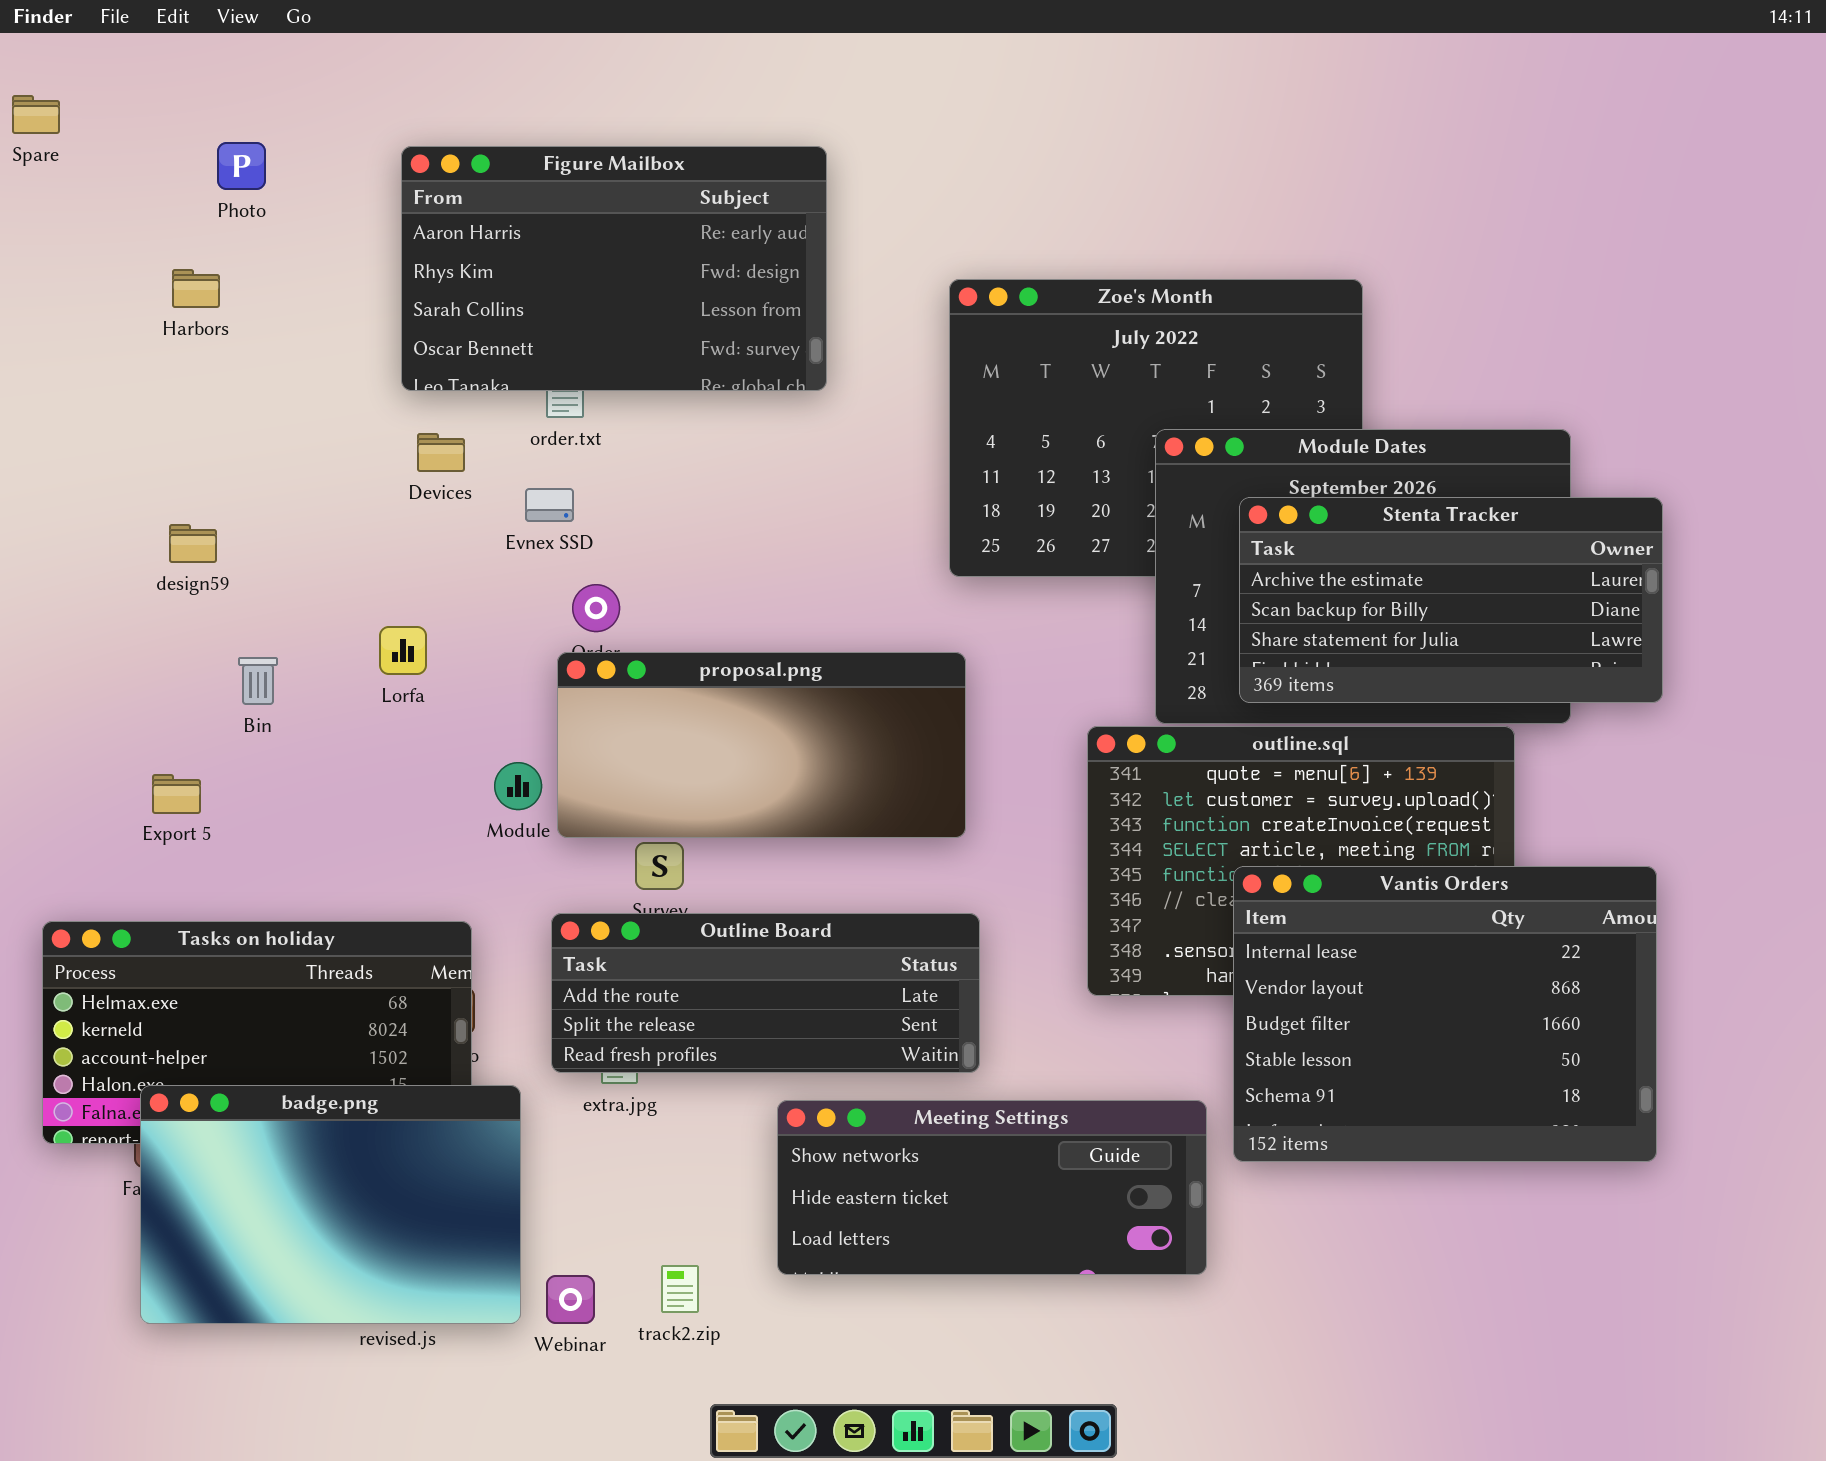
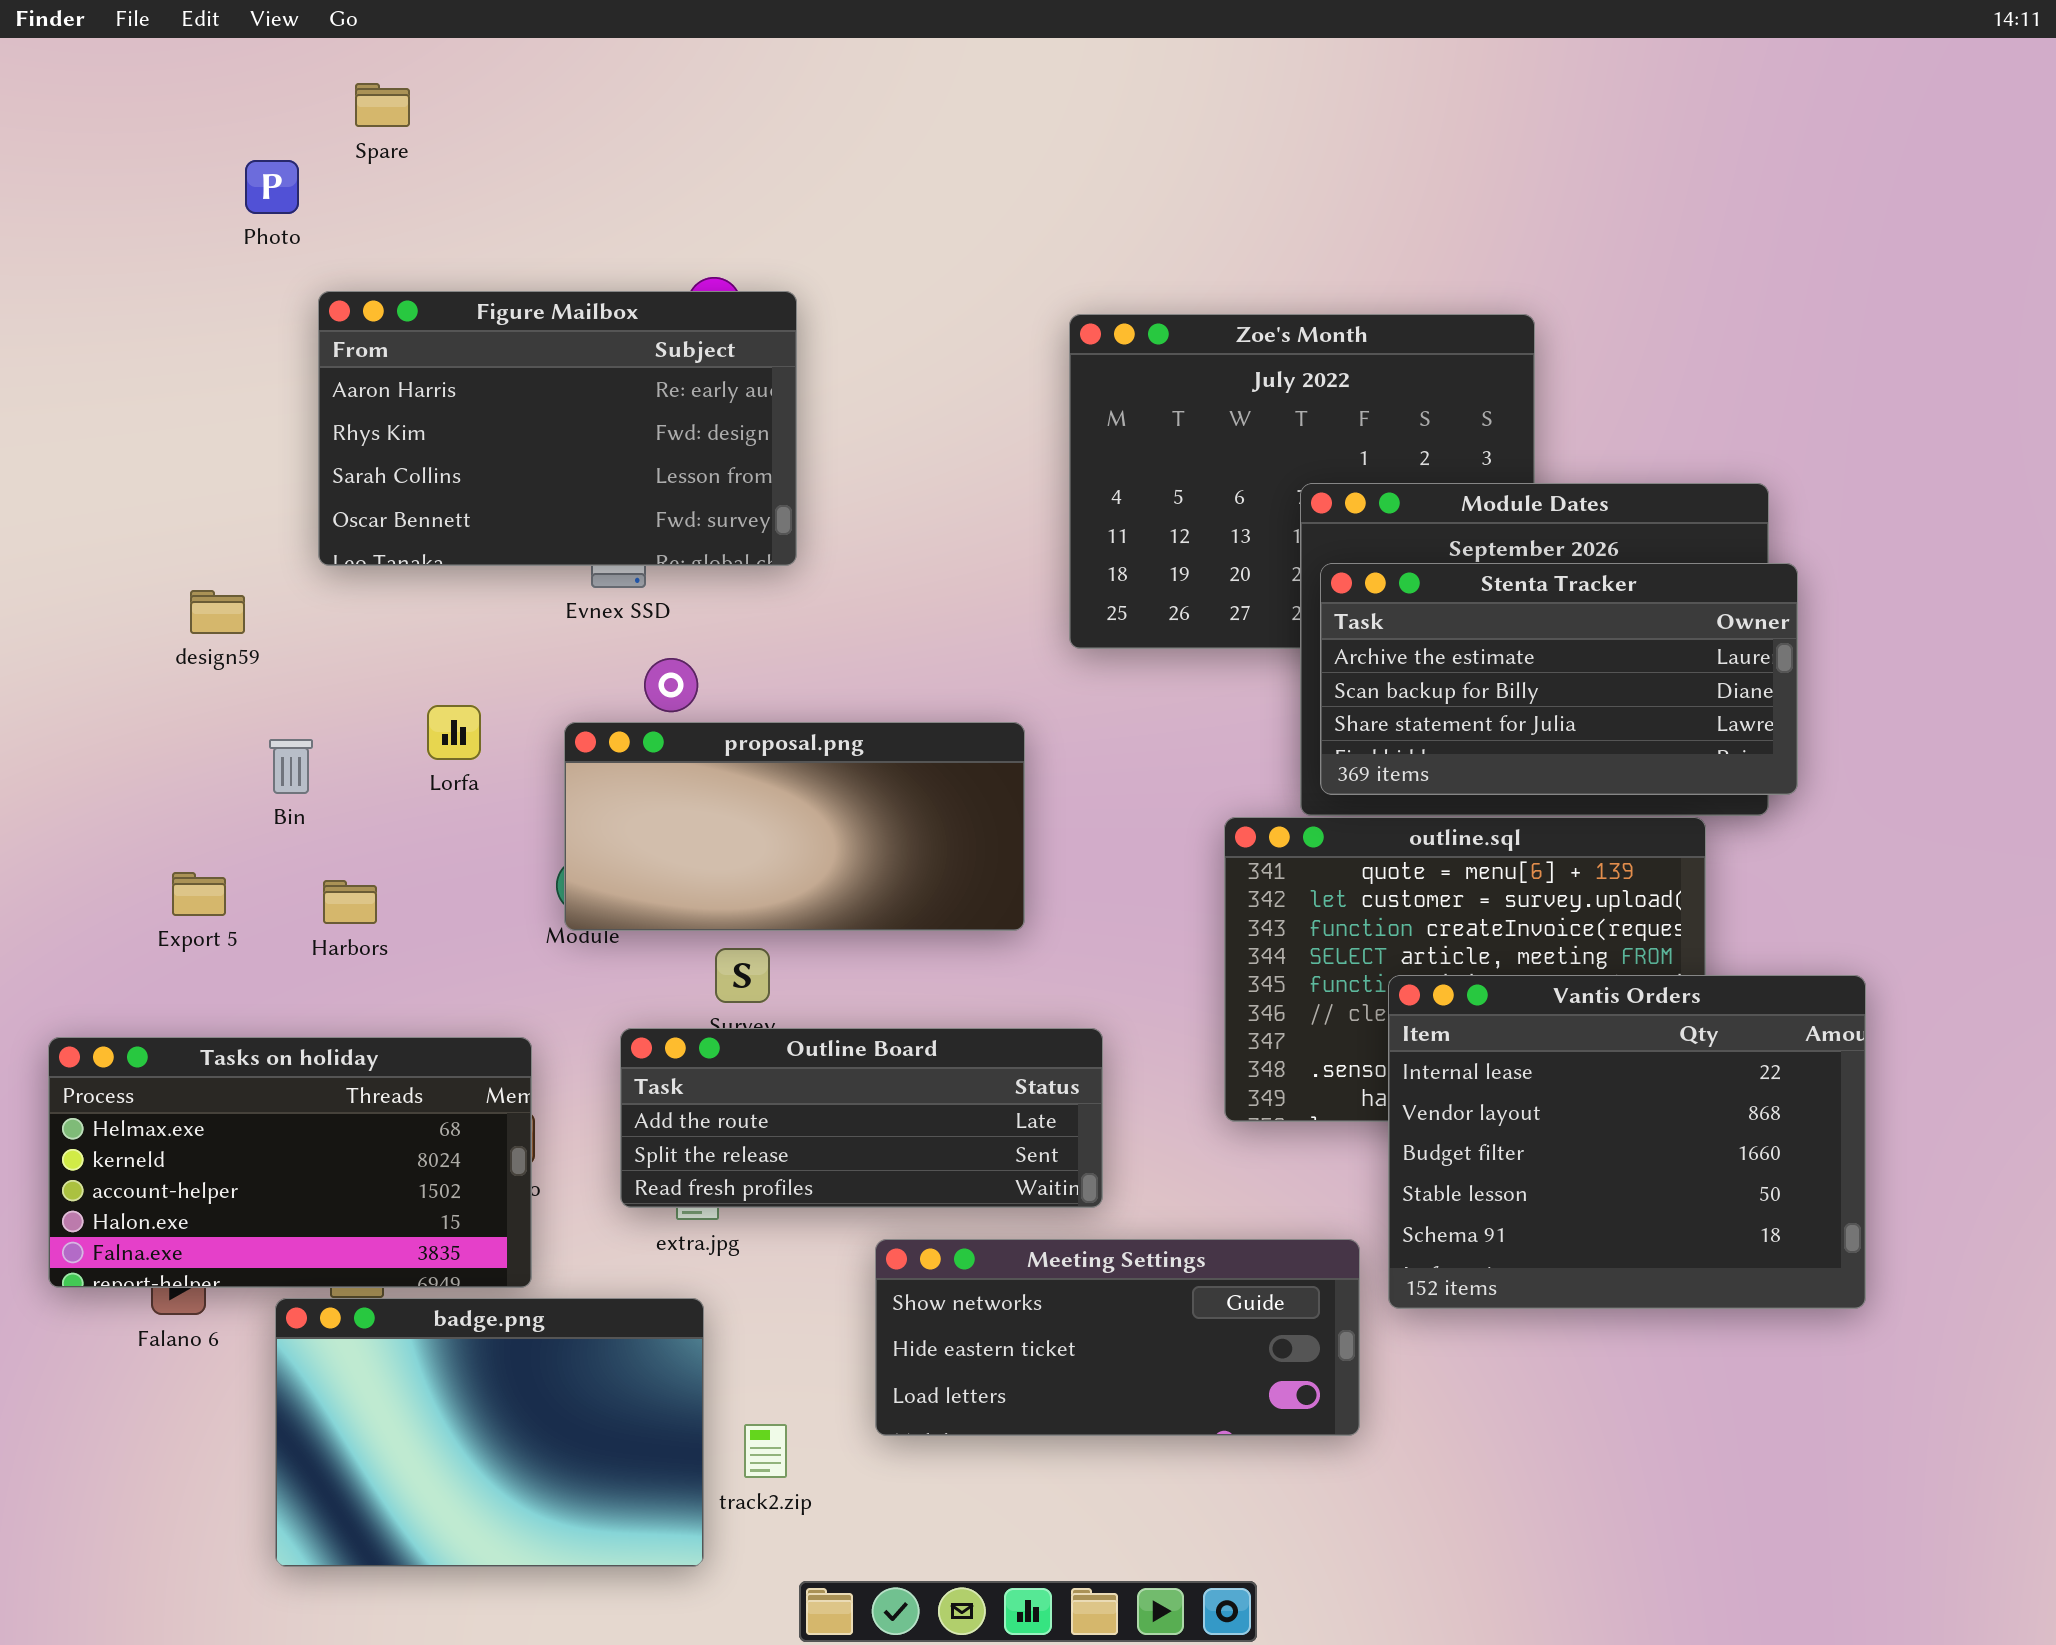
Spare: [12,95,60,134] -> [355,83,410,127], moved
Figure Mailbox: [401,146,827,391] -> [318,291,797,566], moved
Harbors: [172,269,220,308] -> [323,880,377,924], moved
Stenta Tracker: [1239,497,1663,703] -> [1320,563,1798,795], moved
proposal.png: [557,652,966,838] -> [564,722,1025,931], moved
badge.png: [140,1085,521,1324] -> [275,1298,704,1567], moved

